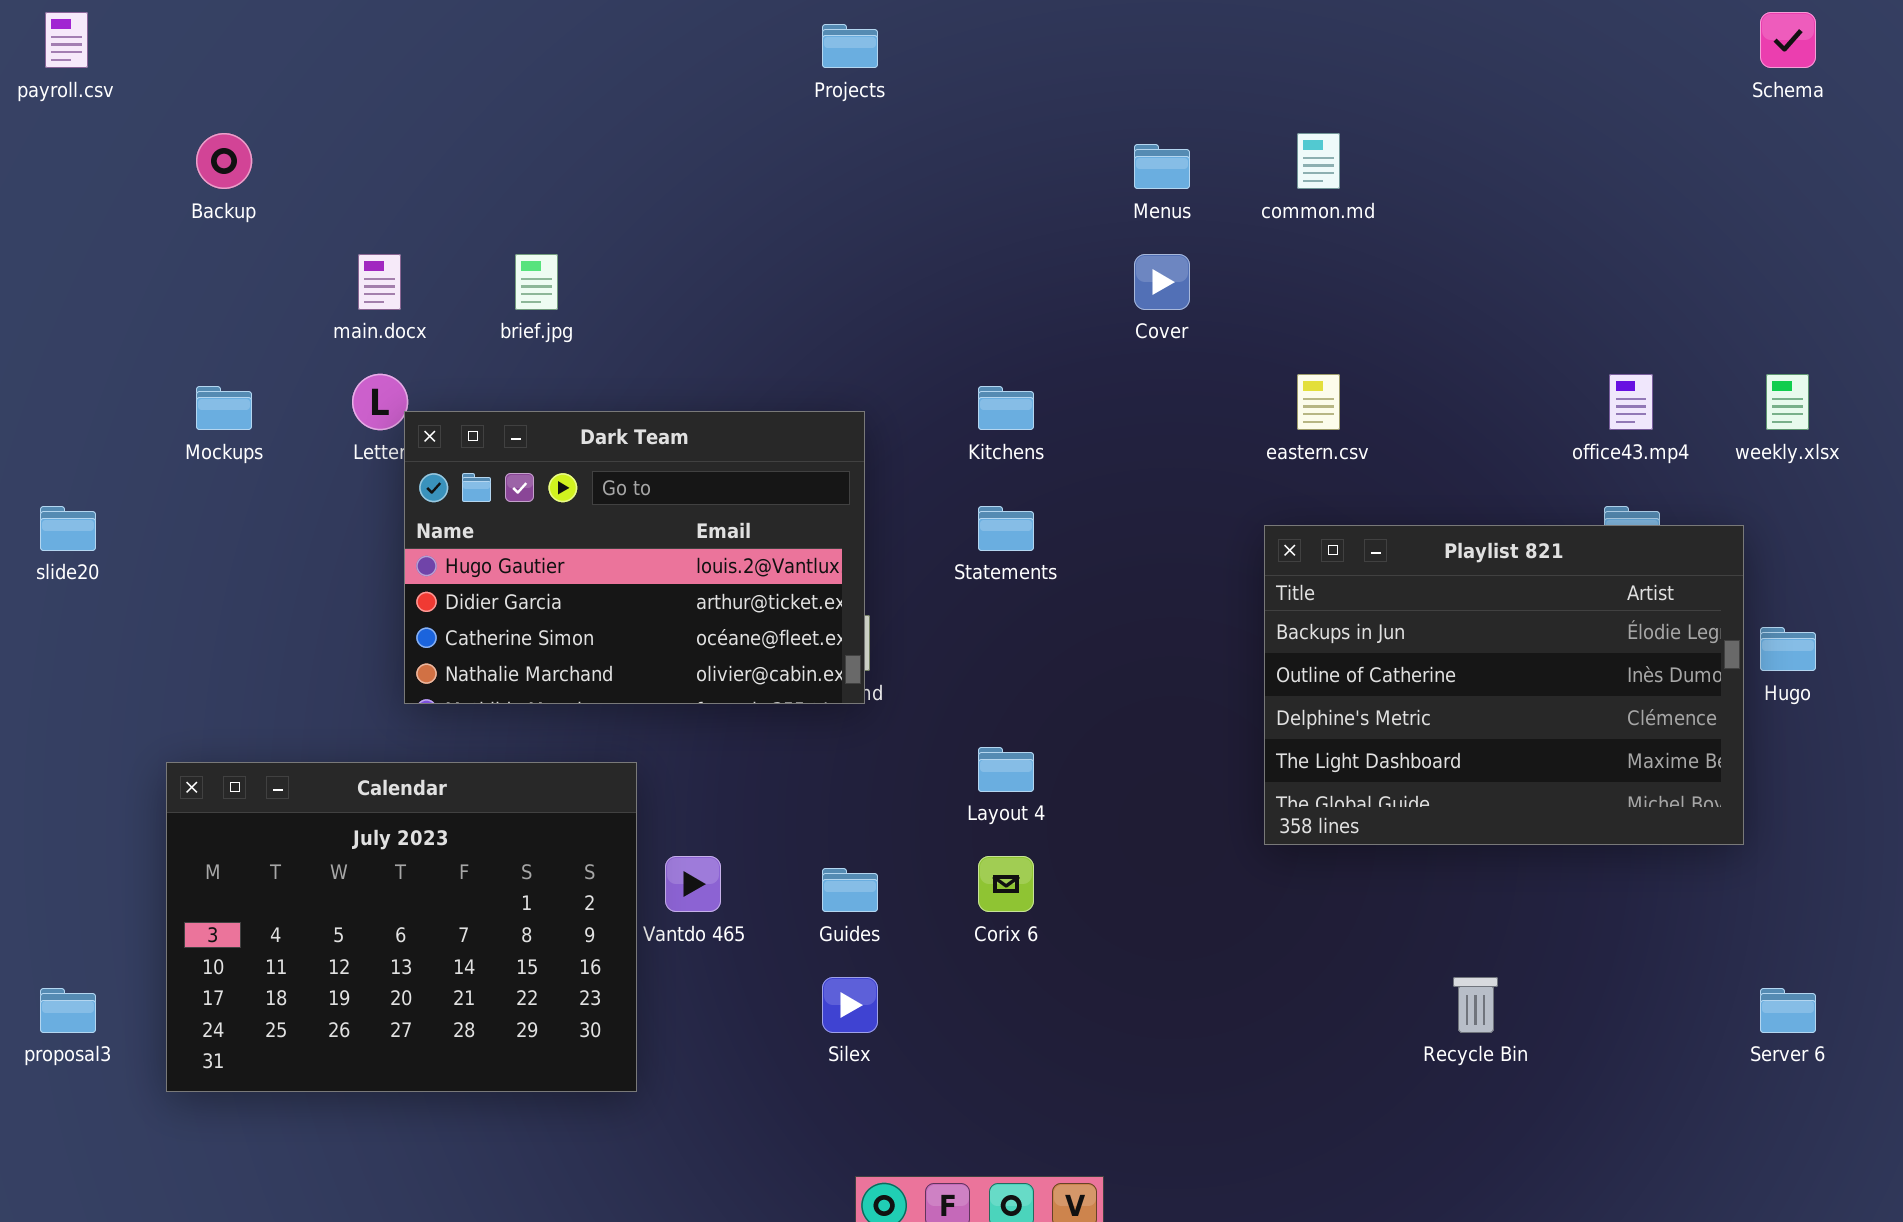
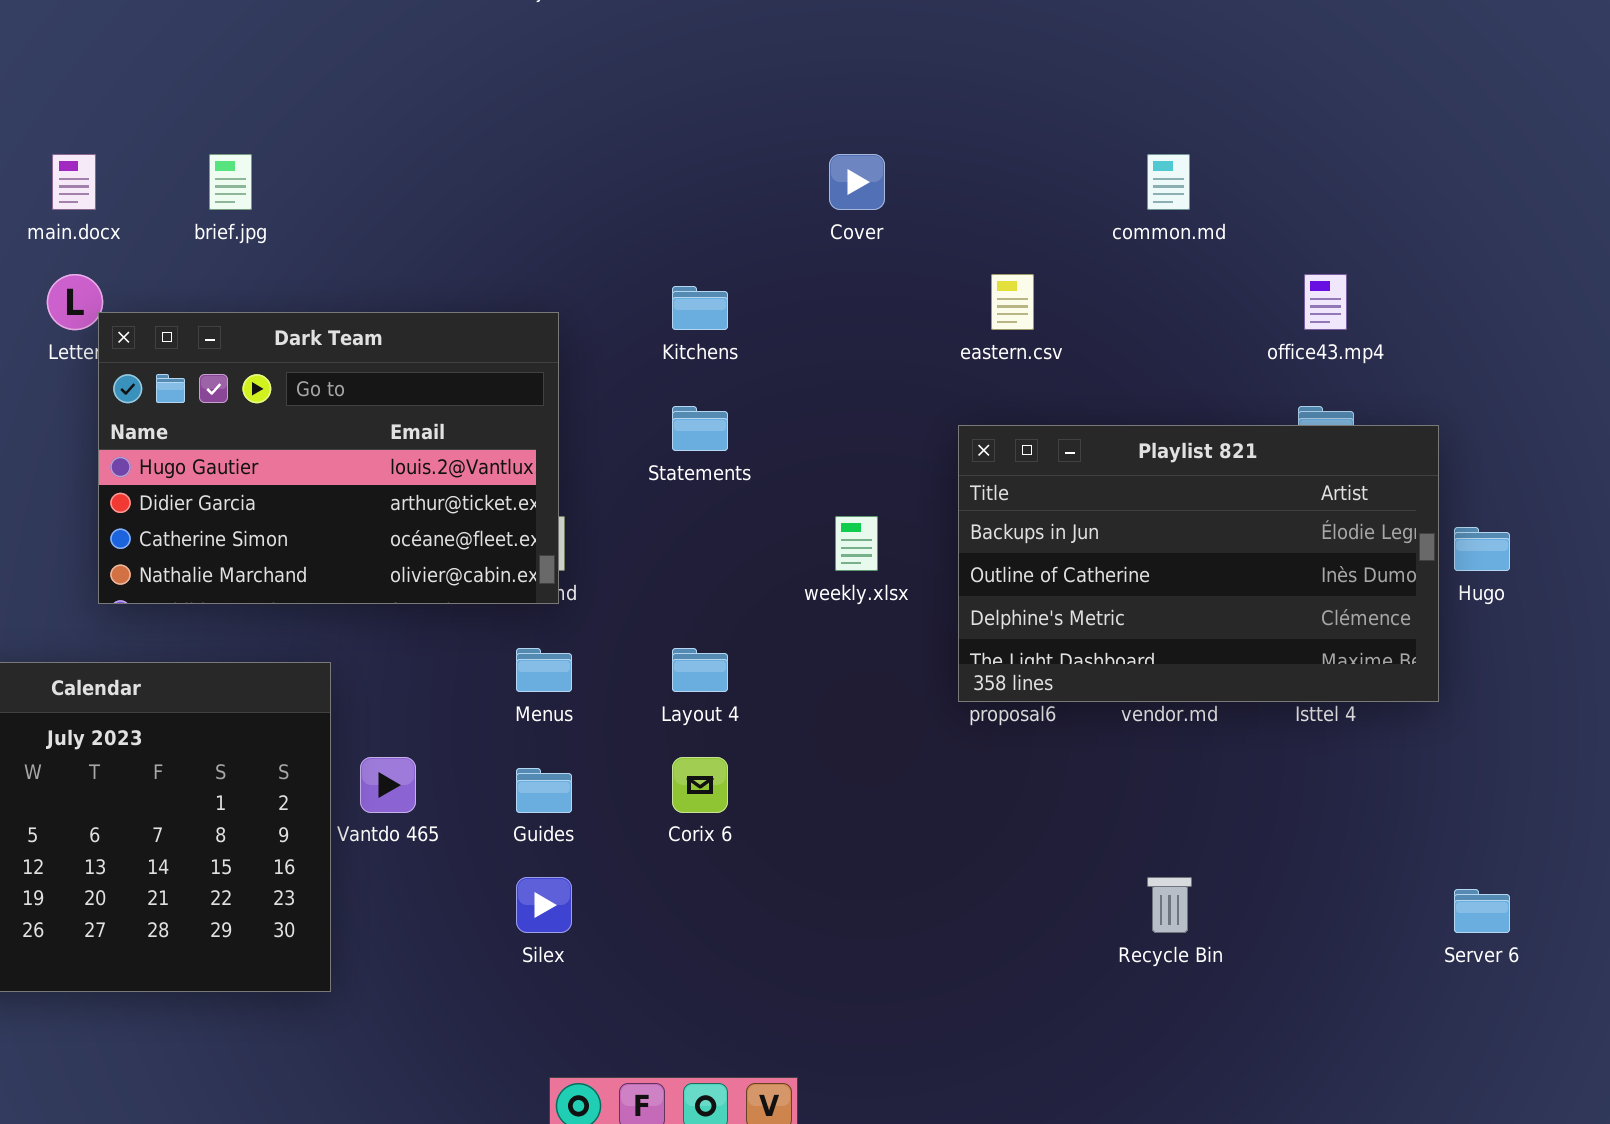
common.md: [1297,133,1340,189] -> [1147,154,1190,210], moved
Menus: [1134,144,1190,189] -> [516,648,572,692], moved
weekly.xlsx: [1766,374,1809,430] -> [835,516,878,571], moved
Playlist 821: [1264,525,1744,845] -> [958,425,1439,702], resized

